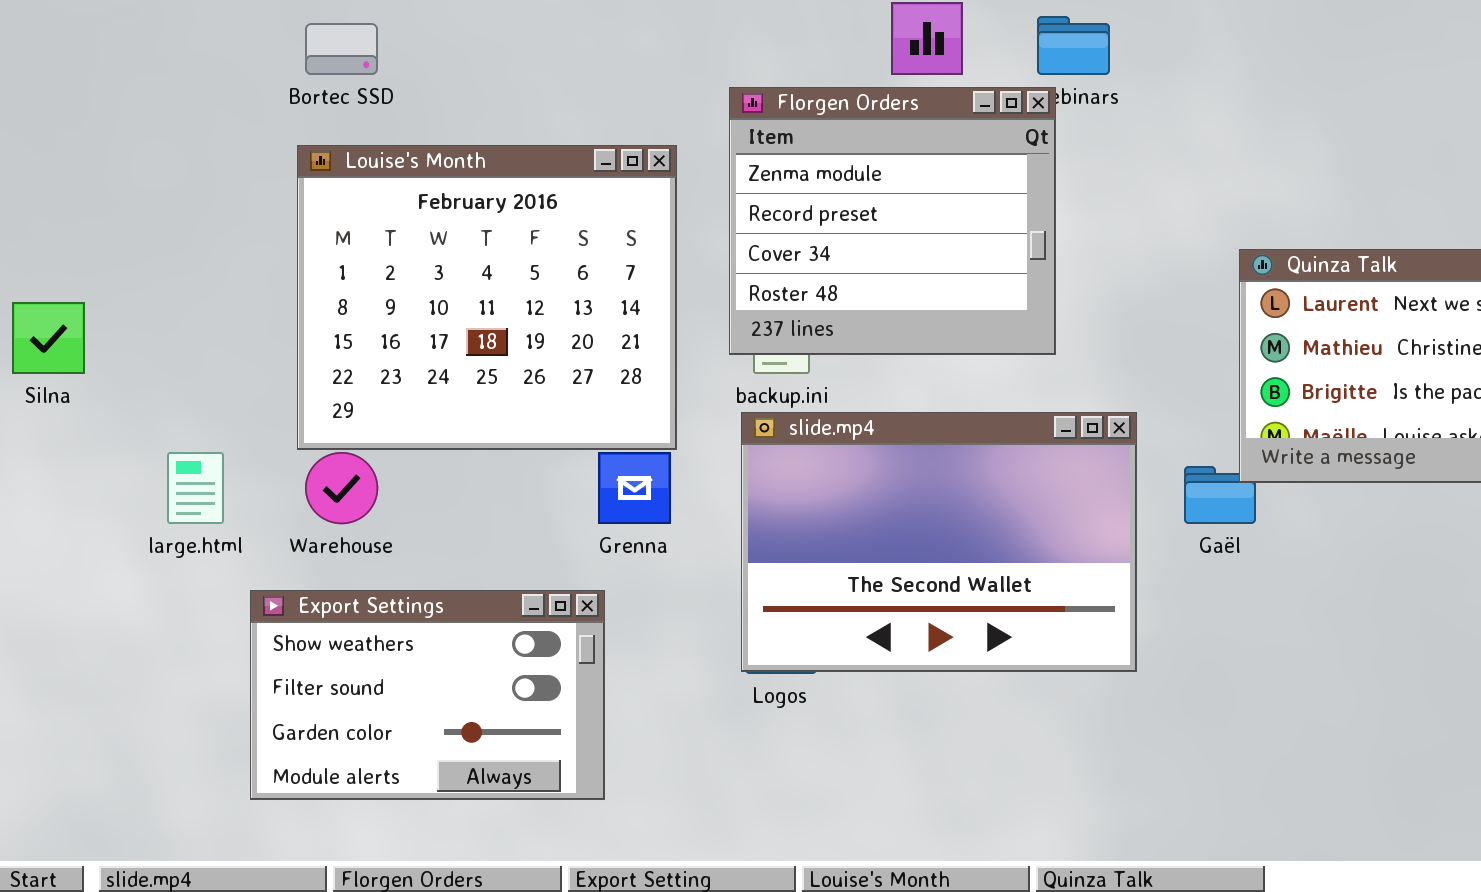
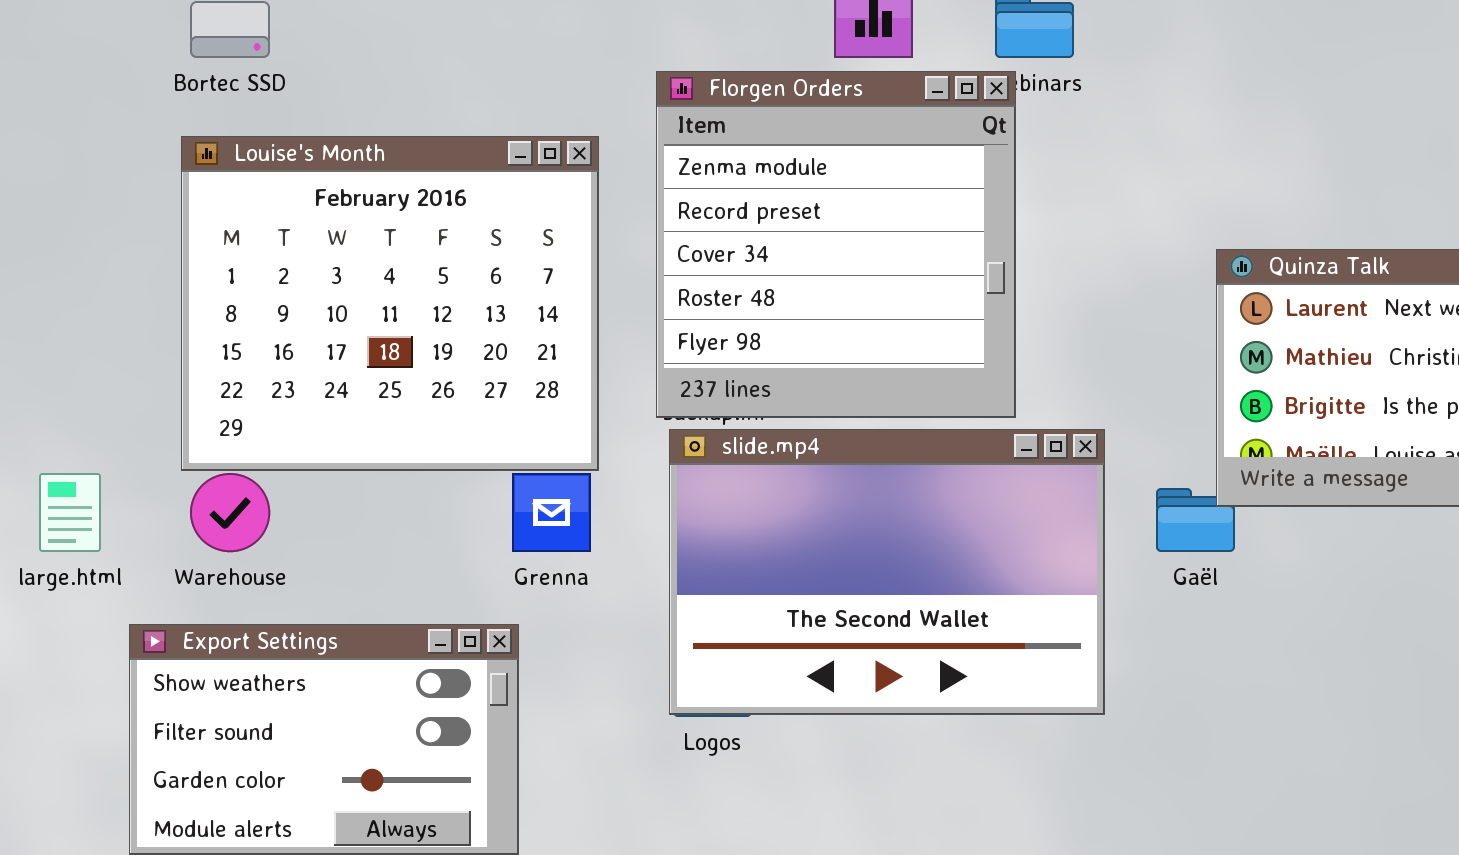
Florgen Orders: [729,87,1056,355] -> [656,71,1016,418], resized

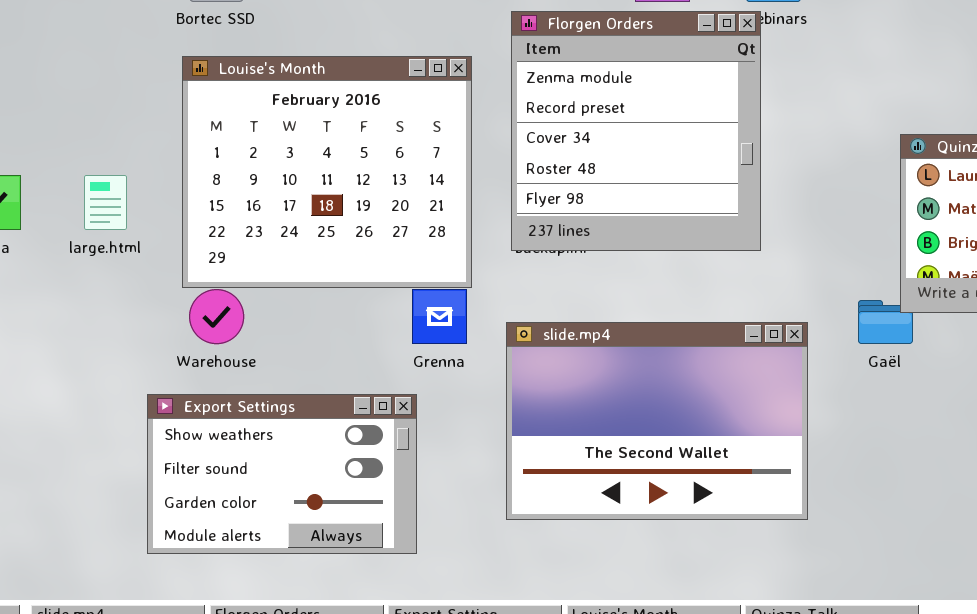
slide.mp4: [669,429,1105,715] -> [506,322,808,520], moved
large.html: [39,473,101,552] -> [84,175,127,230], moved

